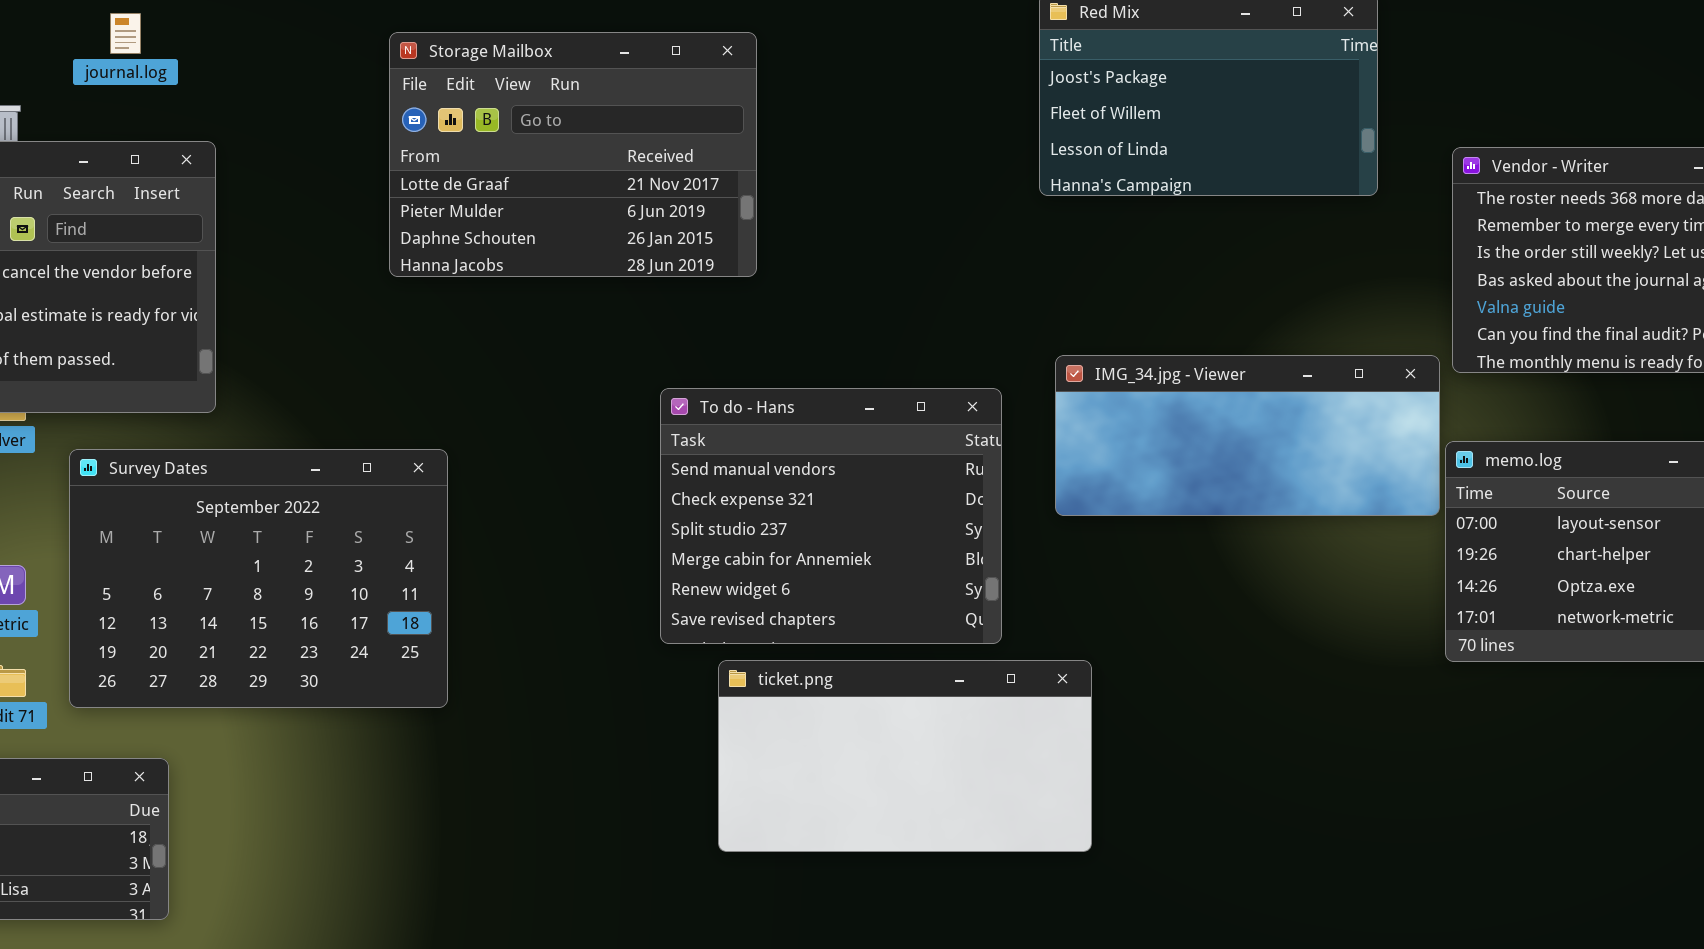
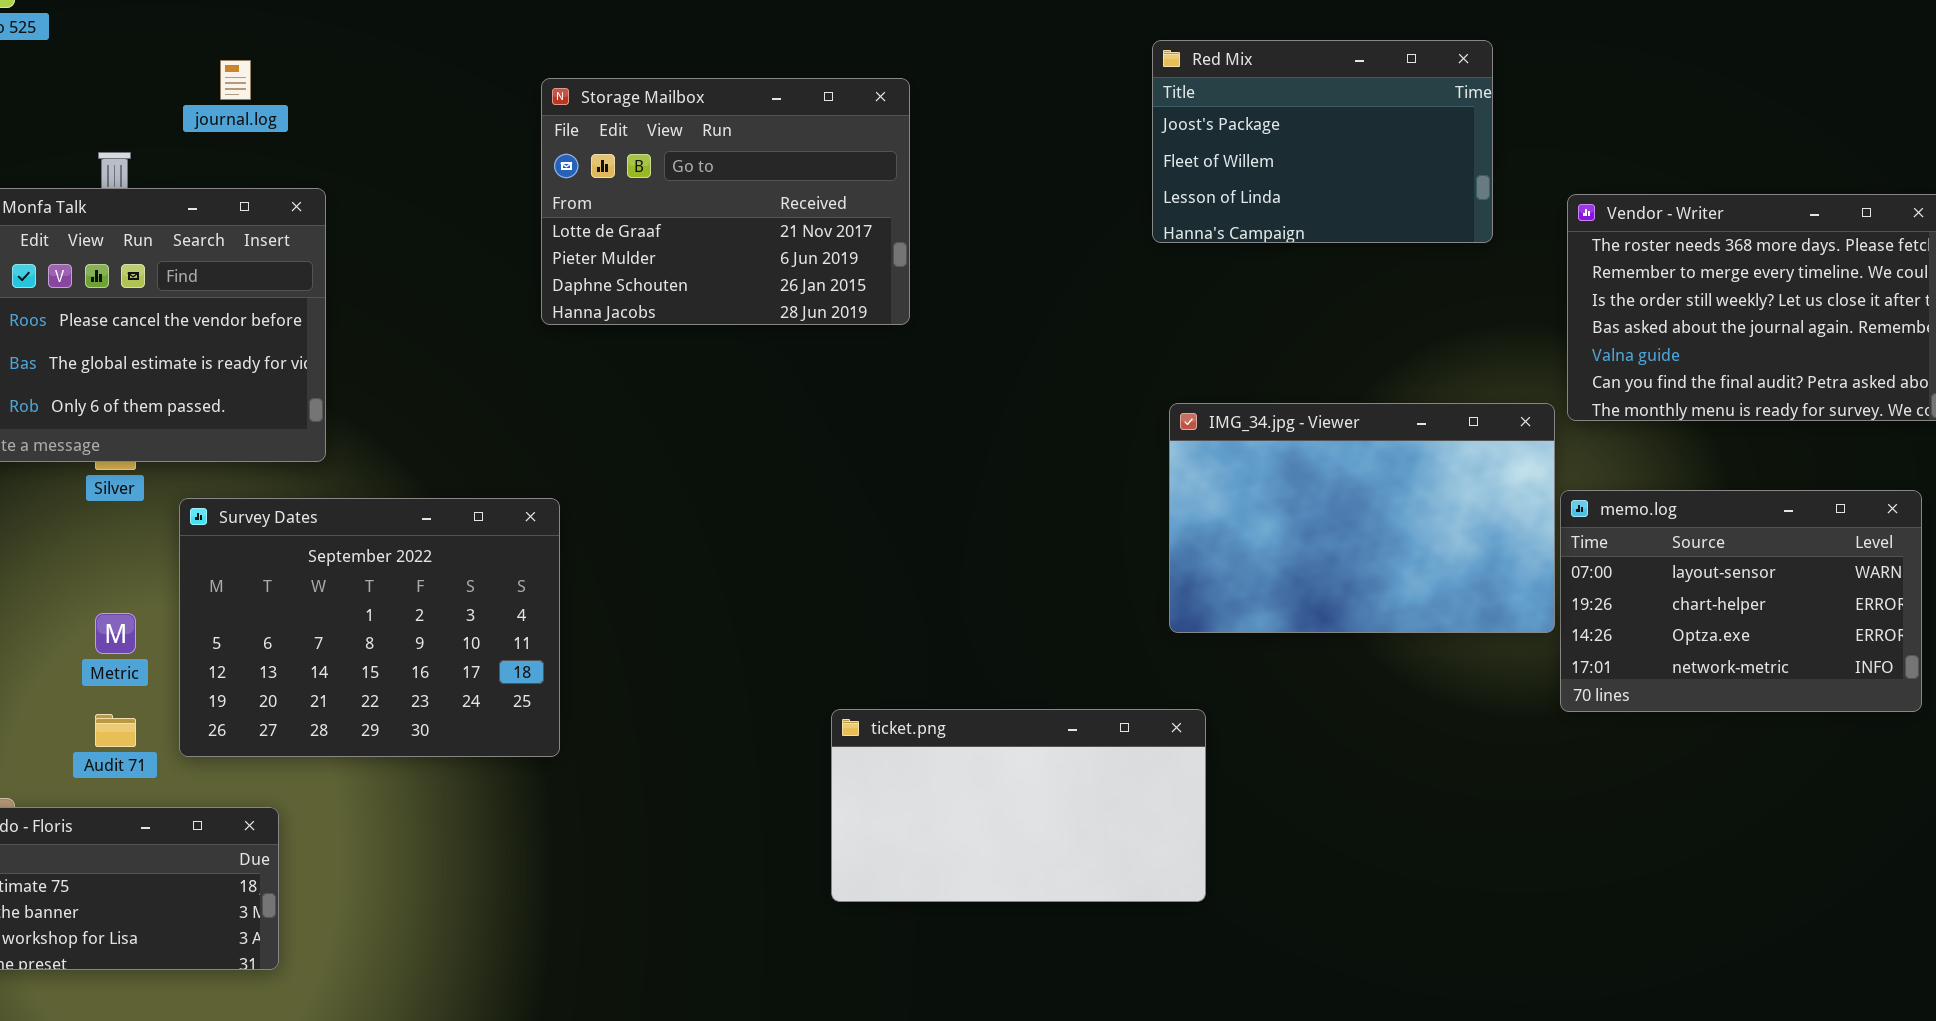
Storage Mailbox: [389,32,757,277] -> [541,78,910,325], moved
IMG_34.jpg - Viewer: [1055,355,1440,516] -> [1169,403,1555,633], resized
To do - Hans: [660,388,1002,644] -> none, closed

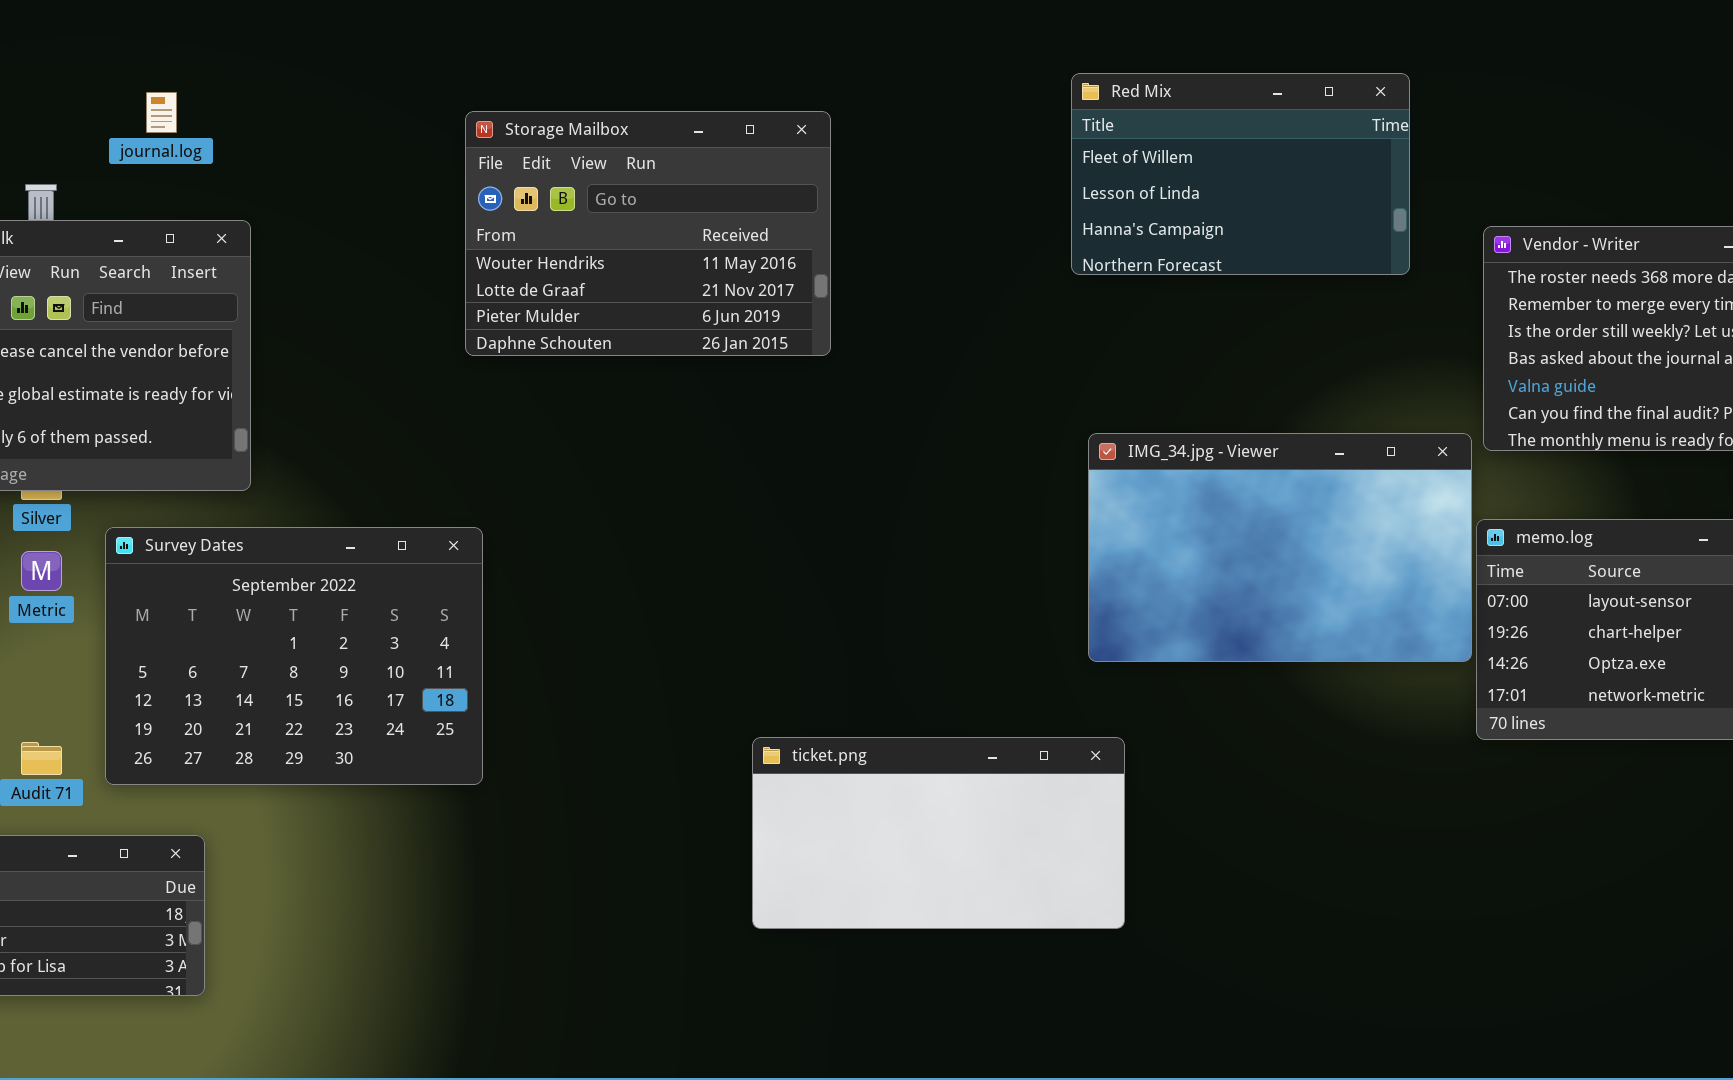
Red Mix: [1152,40,1493,243] -> [1071,73,1410,275], scrolled down 1 row
Storage Mailbox: [541,78,910,325] -> [465,111,831,356], scrolled up 1 row
Metric: [95,613,136,654] -> [21,551,62,591], moved

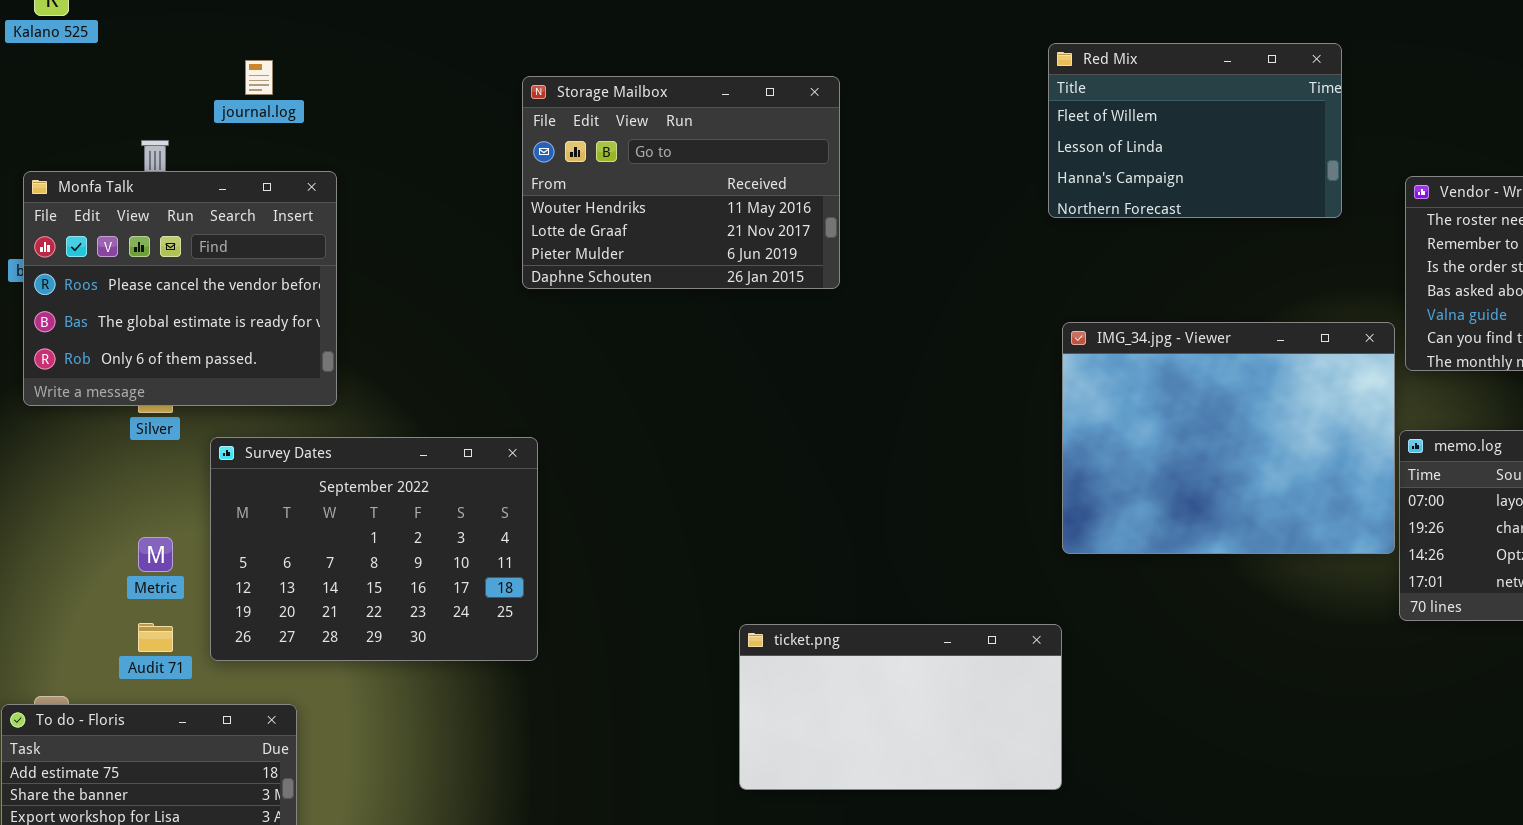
IMG_34.jpg - Viewer: [1088,433,1472,662] -> [1062,322,1395,554], resized
Metric: [21,551,62,591] -> [138,537,173,572], moved
ticket.png: [752,737,1125,929] -> [739,624,1062,790], moved

